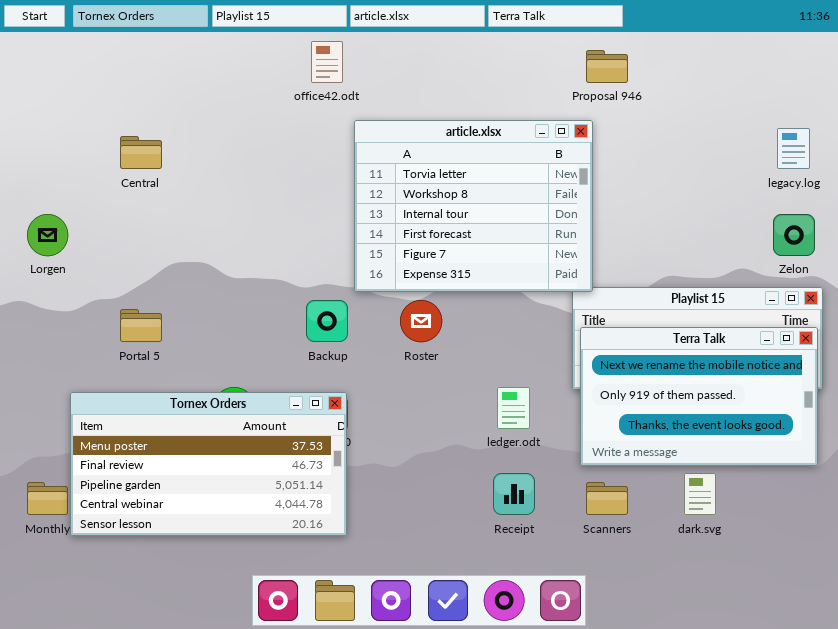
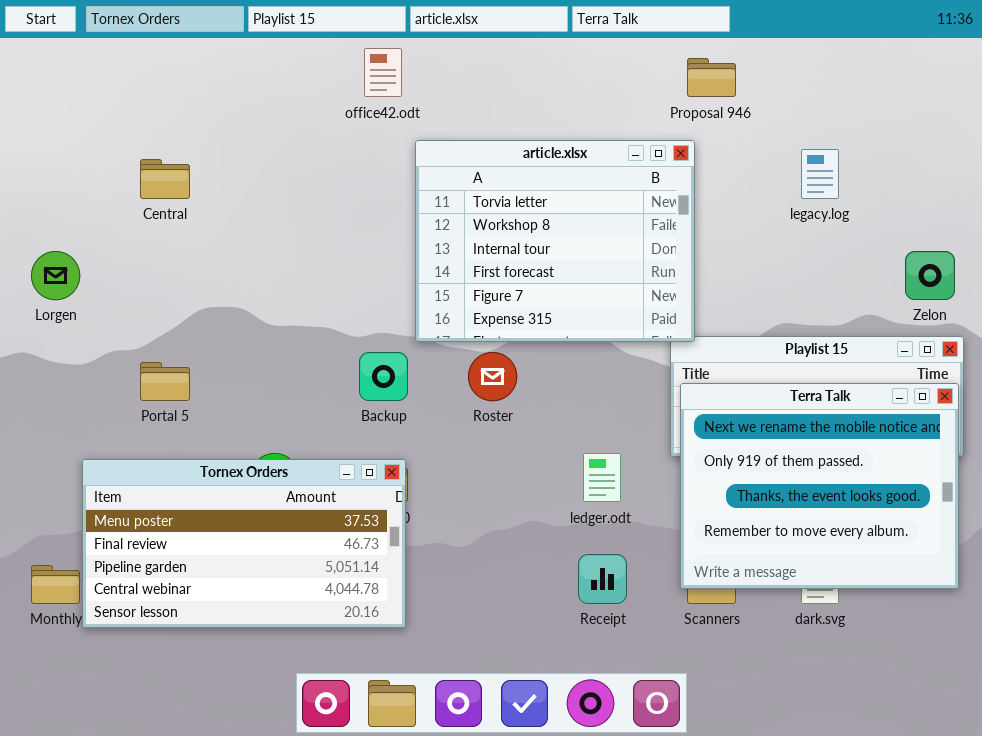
legacy.log: [777,128,810,169] -> [801,149,839,199], moved
Terra Talk: [580,327,818,466] -> [680,383,959,589], resized

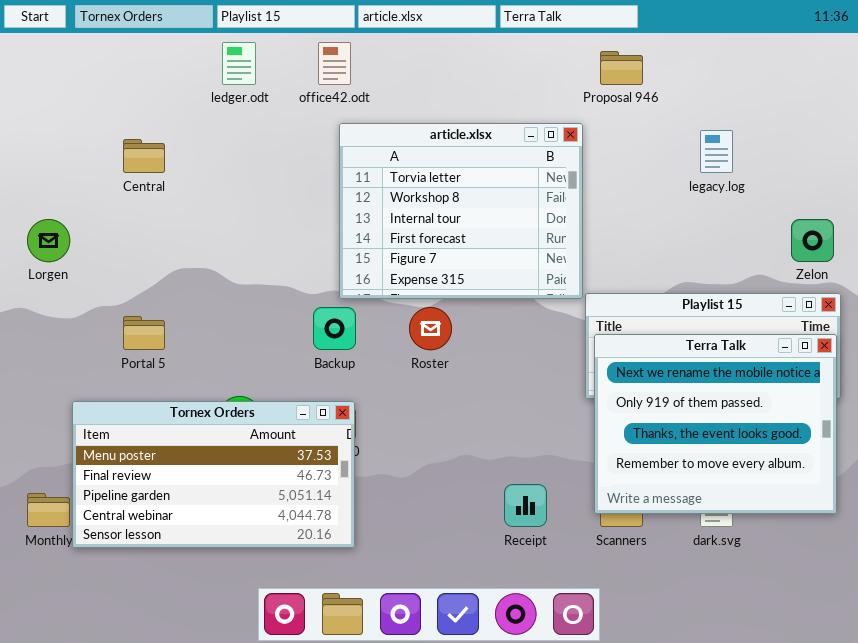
article.xlsx: [415,140,695,342] -> [339,123,583,299], moved
ledger.odt: [583,453,621,502] -> [222,42,256,85], moved

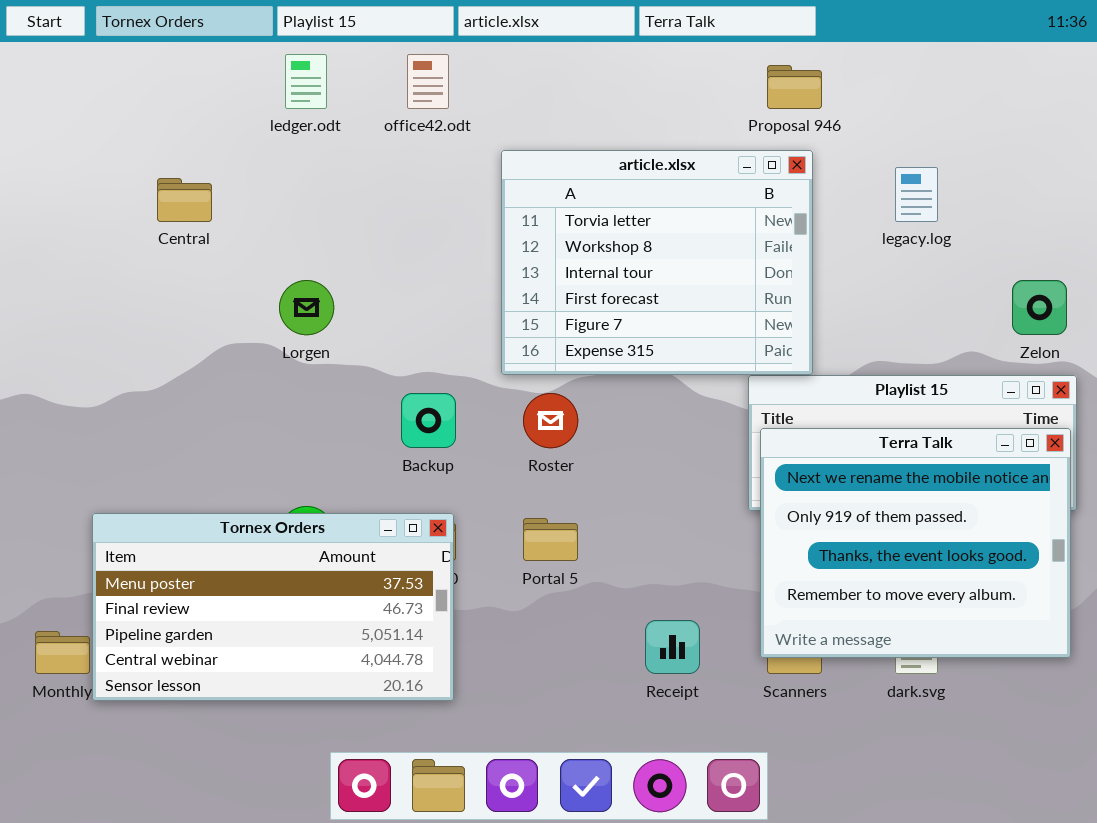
article.xlsx: [339,123,583,299] -> [501,150,813,375], moved
Lorgen: [27,219,70,262] -> [279,280,334,335], moved
Portal 5: [123,316,165,350] -> [523,518,578,561], moved

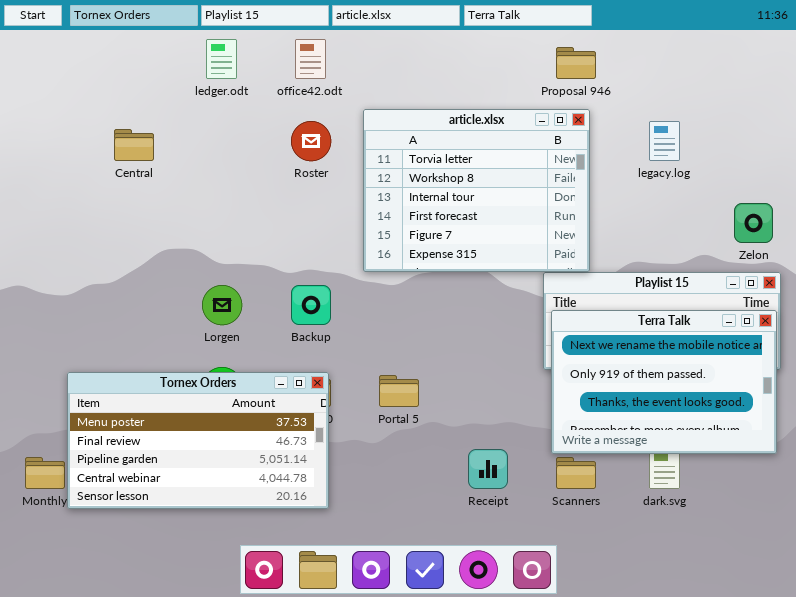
Lorgen: [279,280,334,335] -> [202,285,242,325], moved
Roster: [523,393,578,448] -> [291,121,331,161], moved
Terra Talk: [760,428,1071,658] -> [551,310,777,454], resized

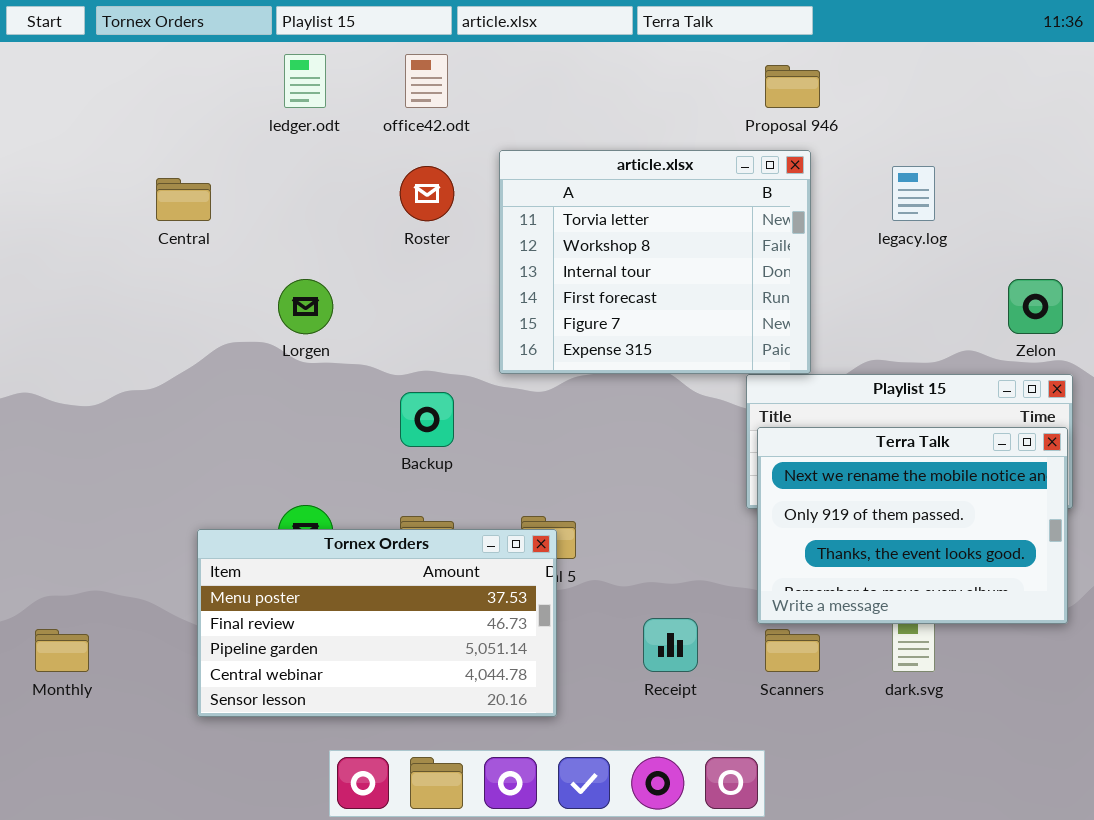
Lorgen: [202,285,242,325] -> [278,279,333,334], moved
Tornex Orders: [67,372,329,509] -> [197,529,557,717], moved

